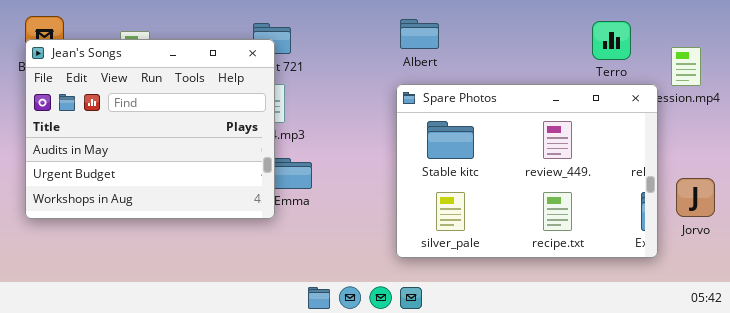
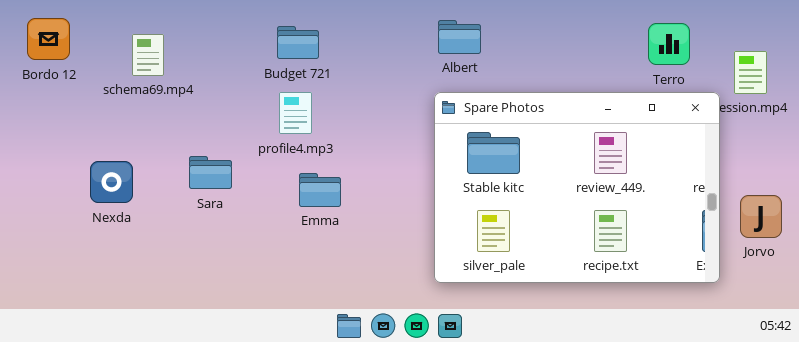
Jean's Songs: [25,39,275,219] -> none, closed

